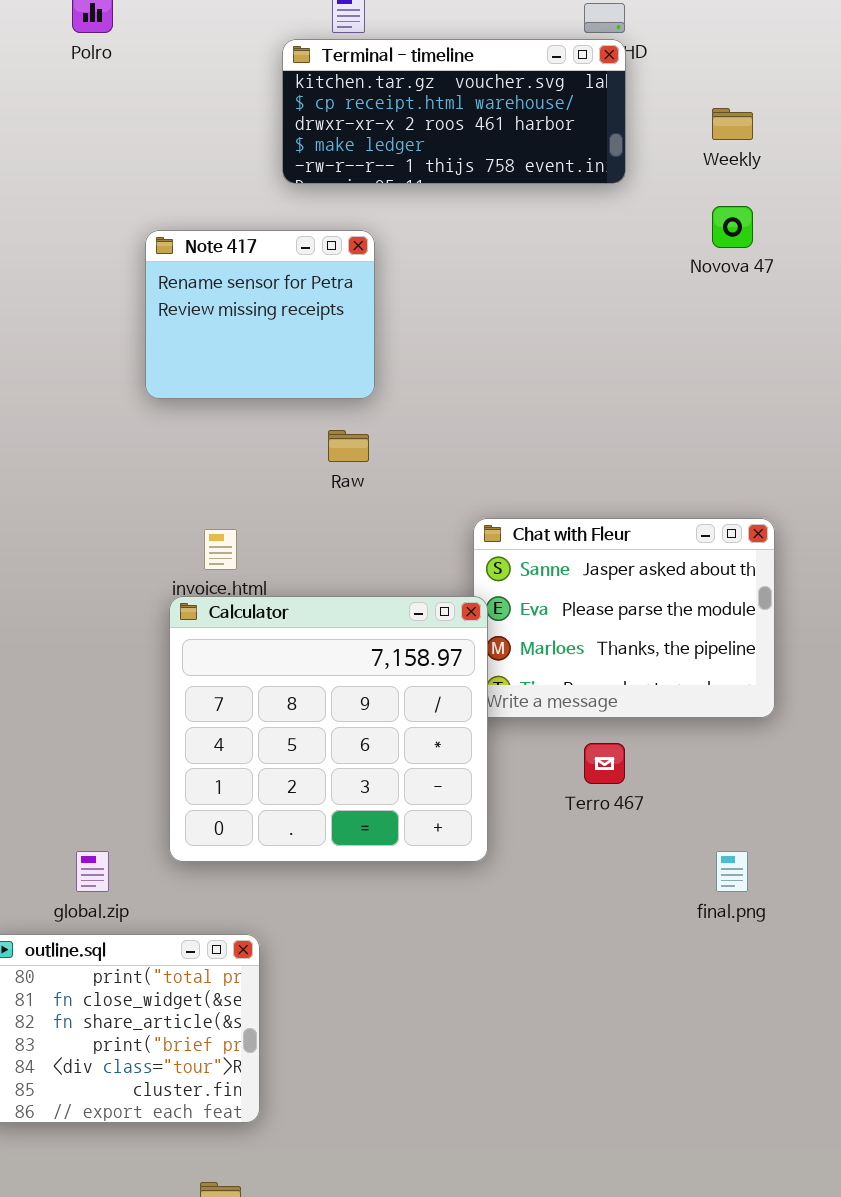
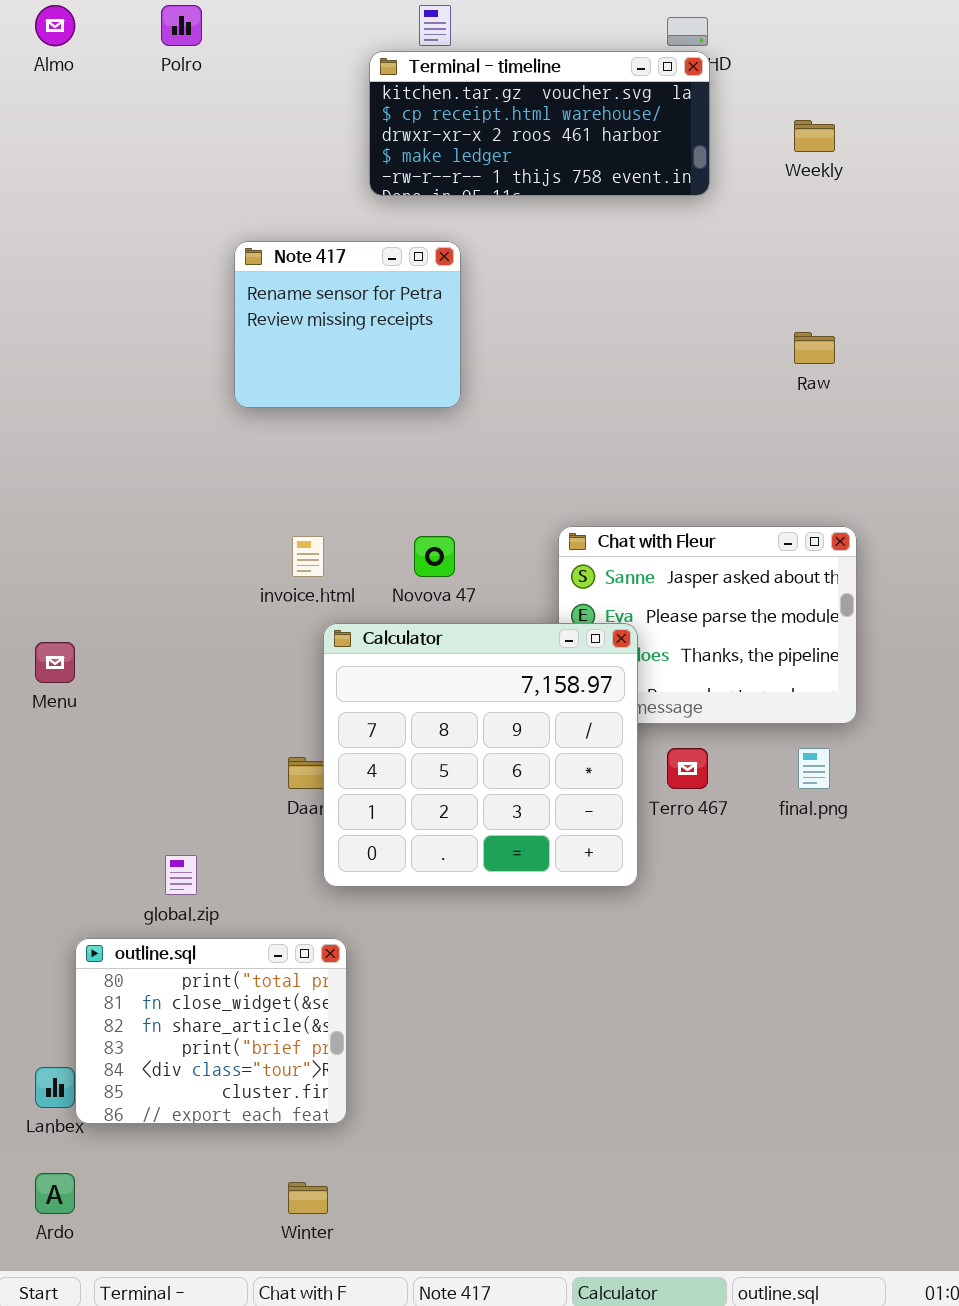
Novova 47: [712,206,753,248] -> [414,536,455,577], moved
Raw: [328,430,369,462] -> [794,332,835,364], moved
Calculator: [169,596,488,862] -> [323,623,638,887], moved
final.png: [716,851,748,892] -> [798,748,830,789], moved

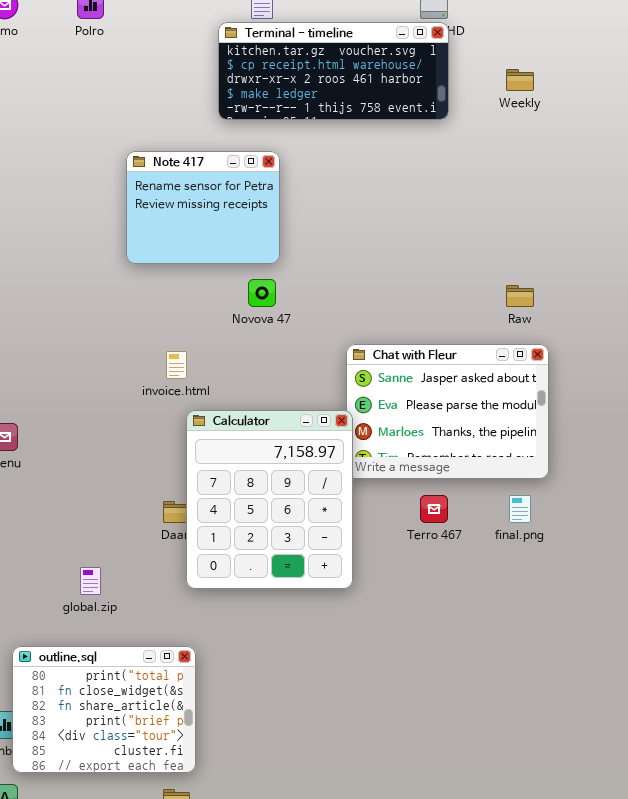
Raw: [794,332,835,364] -> [506,285,534,307], moved
Novova 47: [414,536,455,577] -> [248,279,276,307], moved
Calculator: [323,623,638,887] -> [186,410,353,589], resized
outline.sql: [75,938,347,1124] -> [12,646,196,773], moved

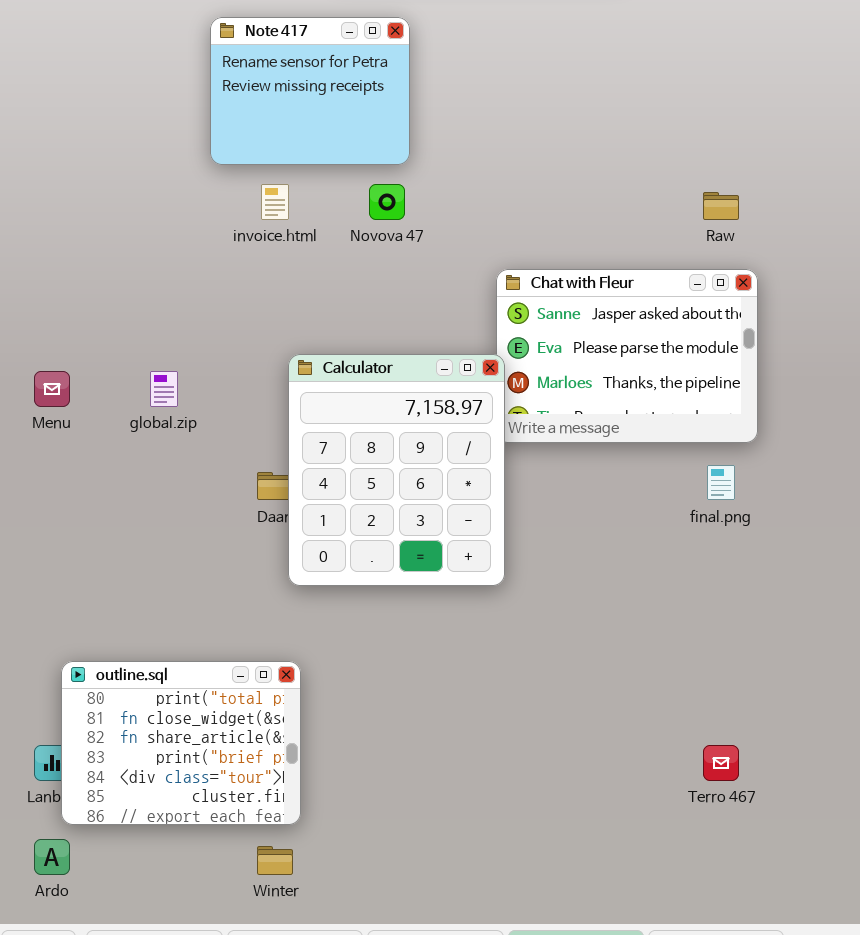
invoice.html: [166,351,187,379] -> [261,184,289,220], moved
Terro 467: [420,495,448,523] -> [703,745,739,781], moved
global.zip: [80,567,101,595] -> [150,371,178,407], moved

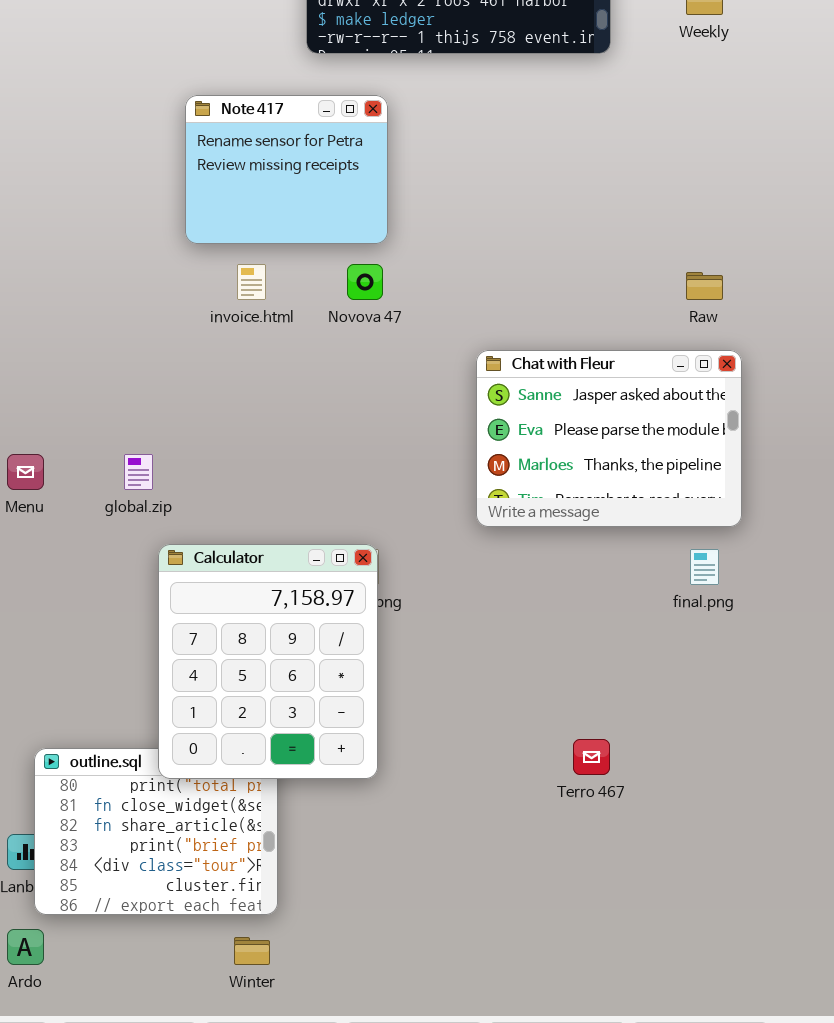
Calculator: [288,354,505,586] -> [158,544,378,779], moved
Terro 467: [703,745,739,781] -> [573,739,610,775], moved

